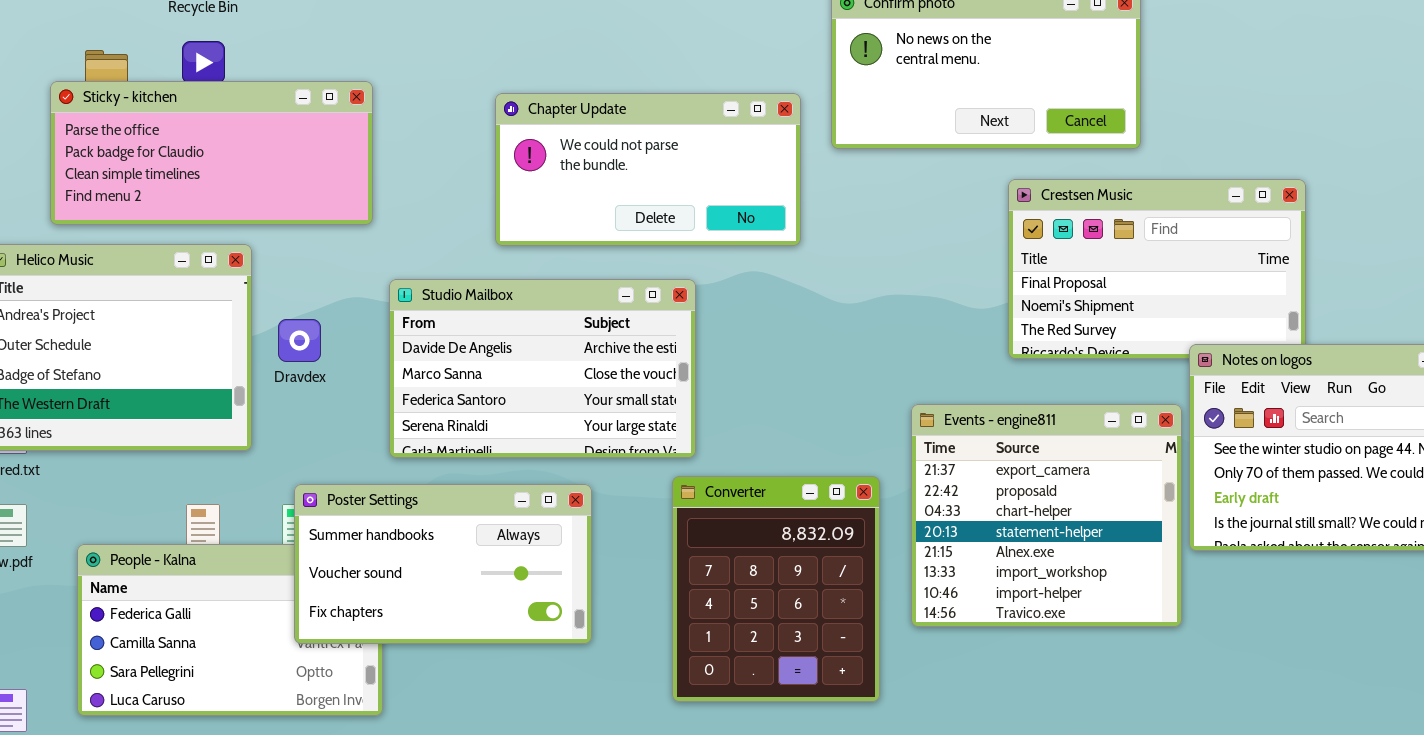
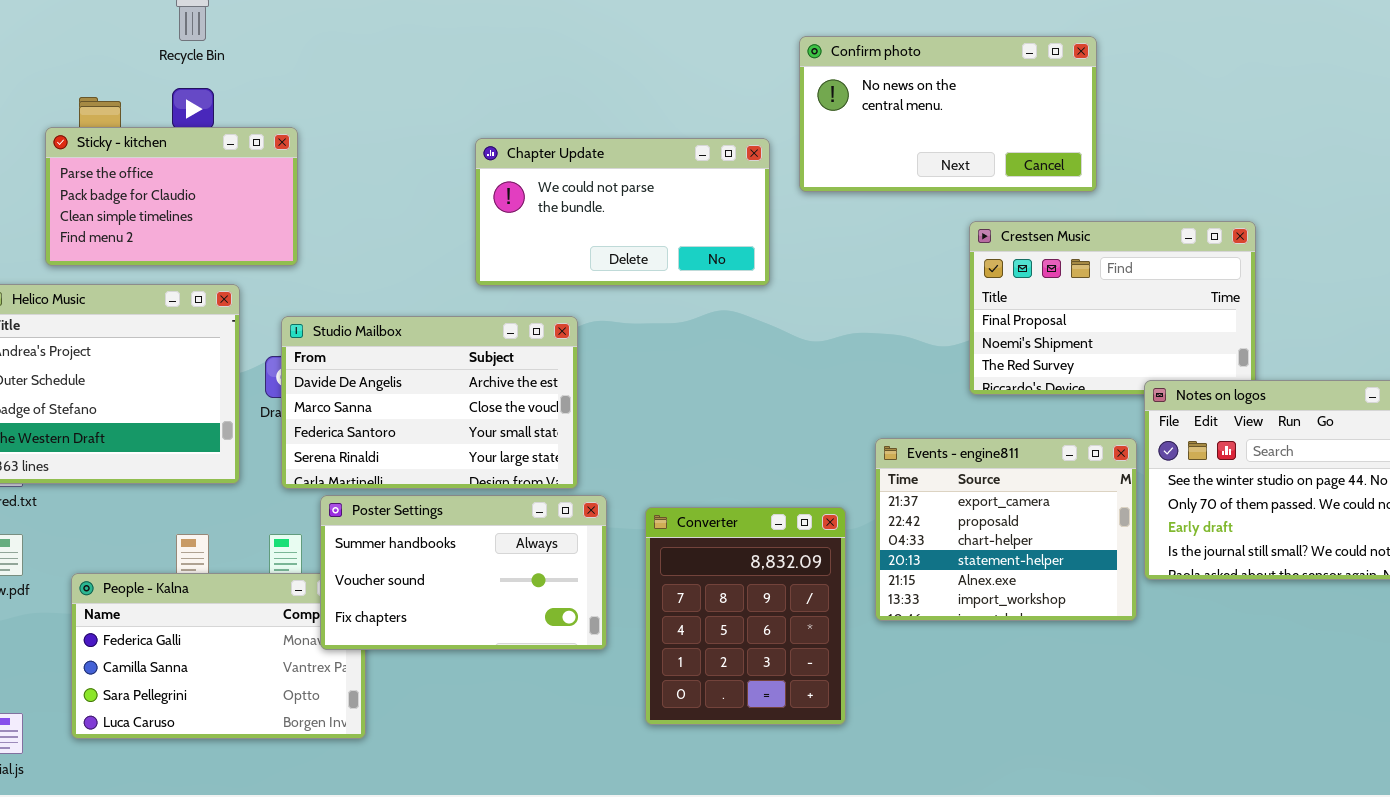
Sticky - kitchen: [50,81,373,225] -> [45,127,298,266], resized
Studio Mailbox: [389,279,696,458] -> [281,316,578,489], moved
Events - engine811: [911,404,1182,627] -> [875,438,1137,621], resized
Poster Settings: [294,484,592,644] -> [320,495,607,650], moved

